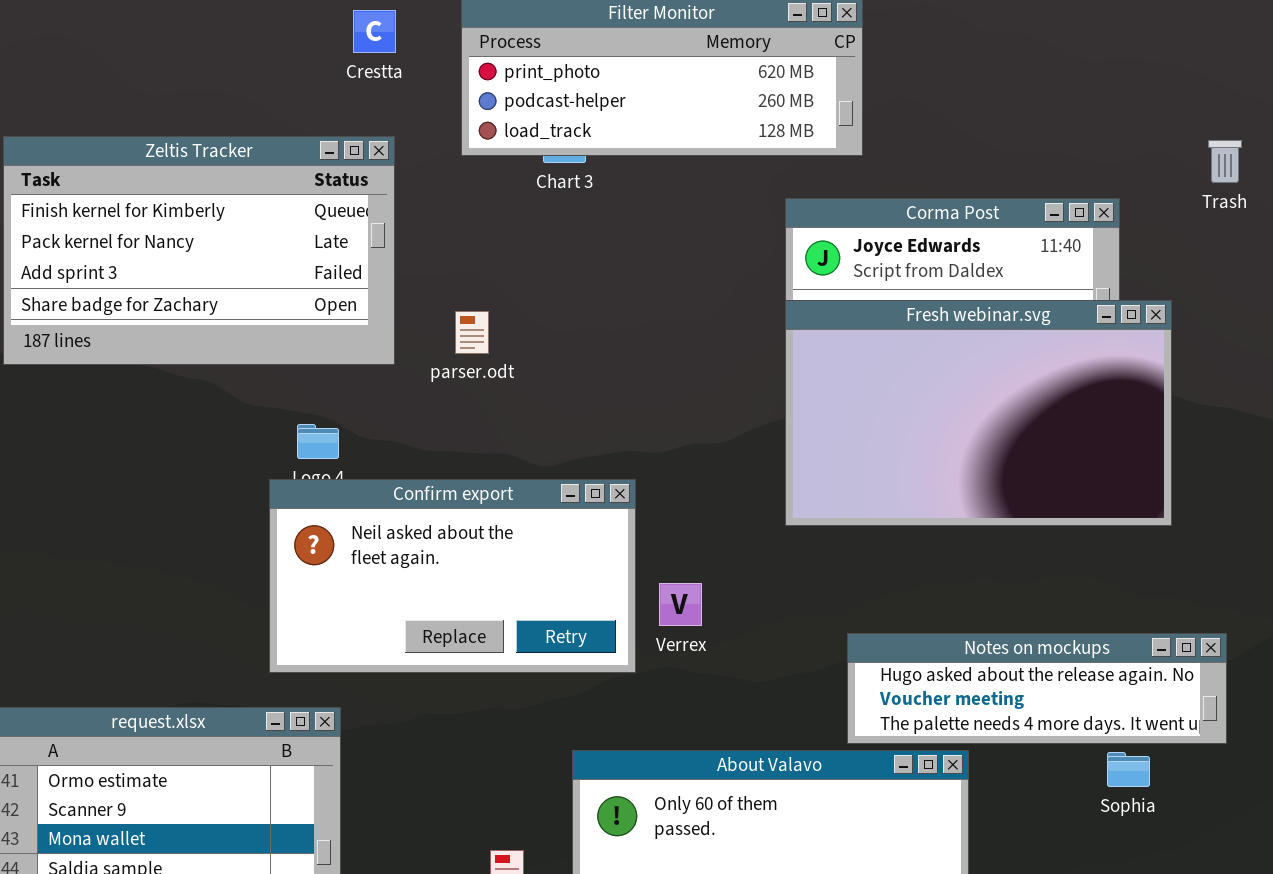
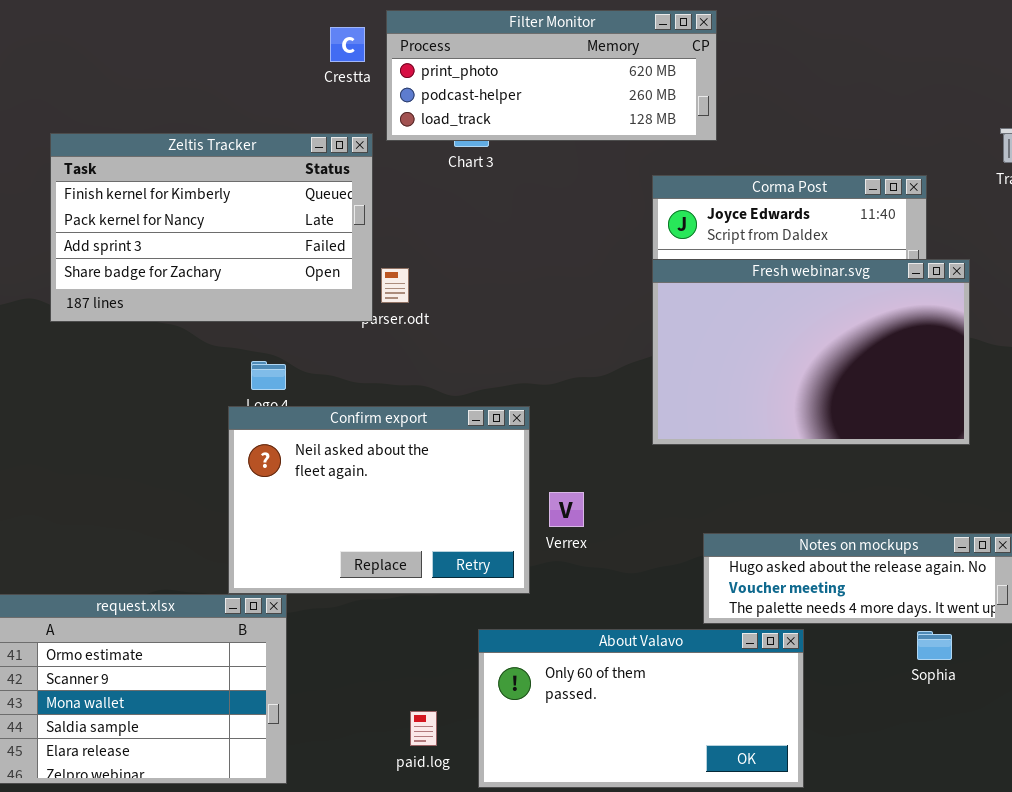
Crestta: [353,10,396,53] -> [330,27,365,62], moved
Zeltis Tracker: [3,136,395,365] -> [50,133,373,322], moved
Confirm export: [269,479,636,673] -> [228,406,530,594], resized

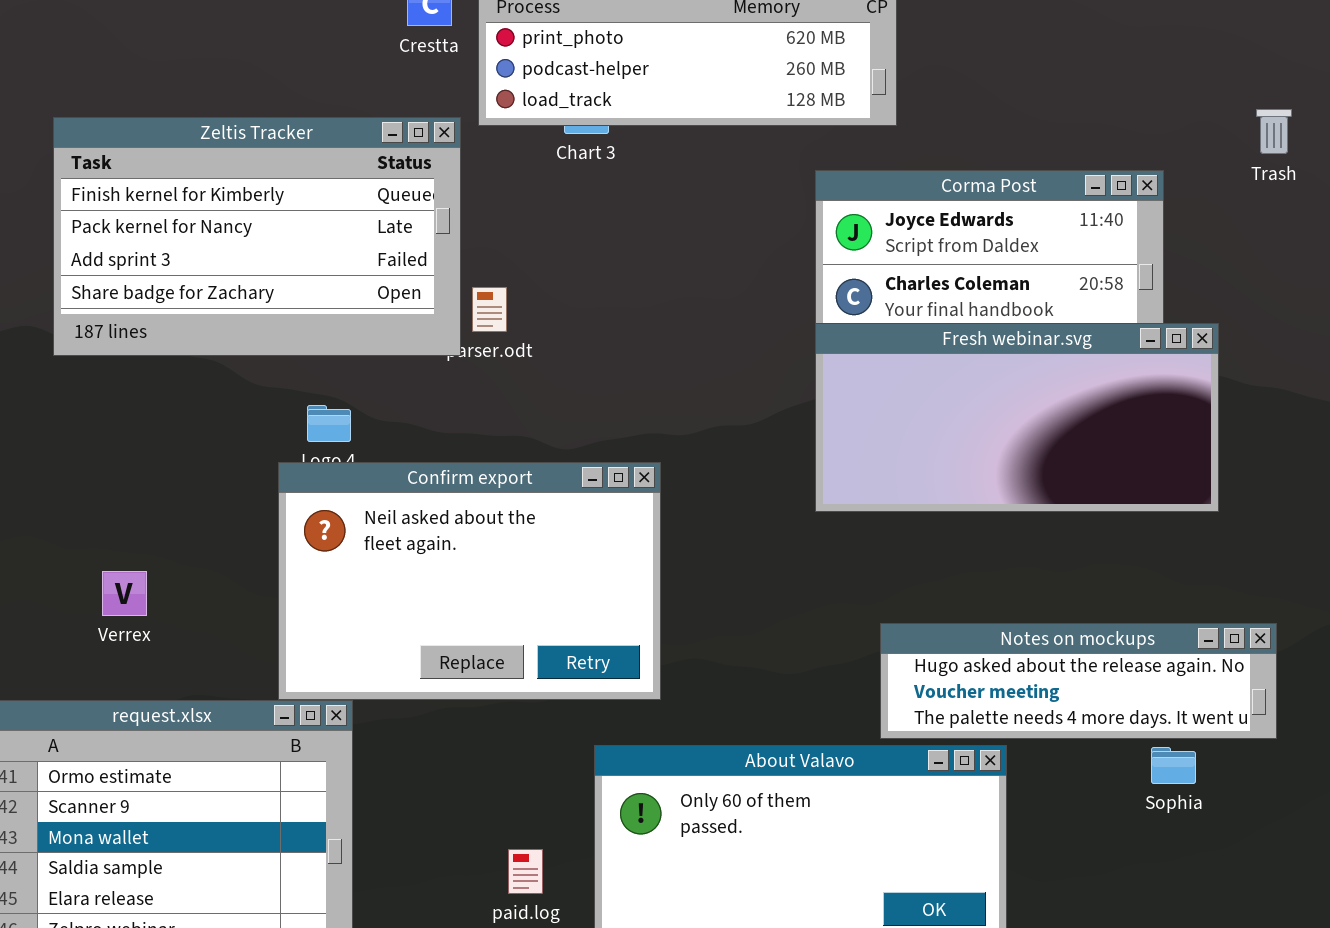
Fresh webinar.svg: [652,259,970,445] -> [815,323,1219,512], resized
Verrex: [549,492,584,527] -> [102,571,147,616], moved

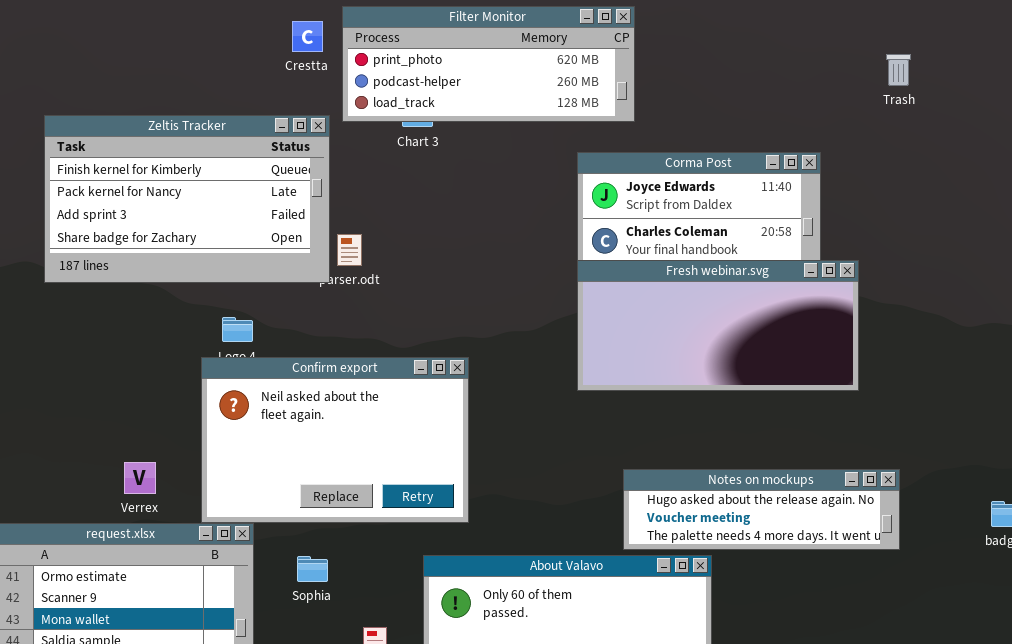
Trash: [1256,109,1292,154] -> [886,54,911,86], moved
Verrex: [102,571,147,616] -> [124,462,156,494], moved
Sophia: [1151,747,1196,784] -> [297,556,328,582], moved

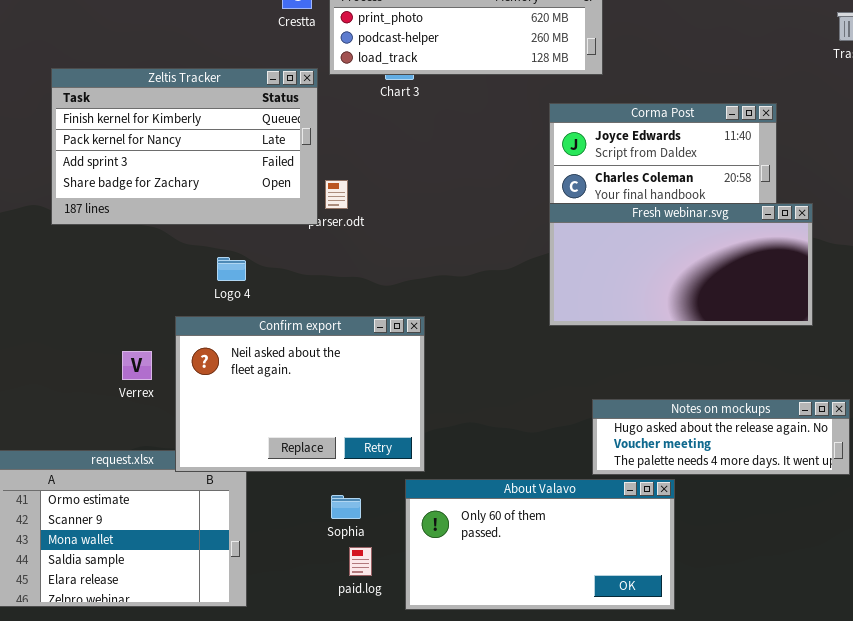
Confirm export: [201,357,469,523] -> [175,316,425,472], moved
Verrex: [124,462,156,494] -> [122,351,152,380], moved
Sophia: [297,556,328,582] -> [331,495,361,519], moved

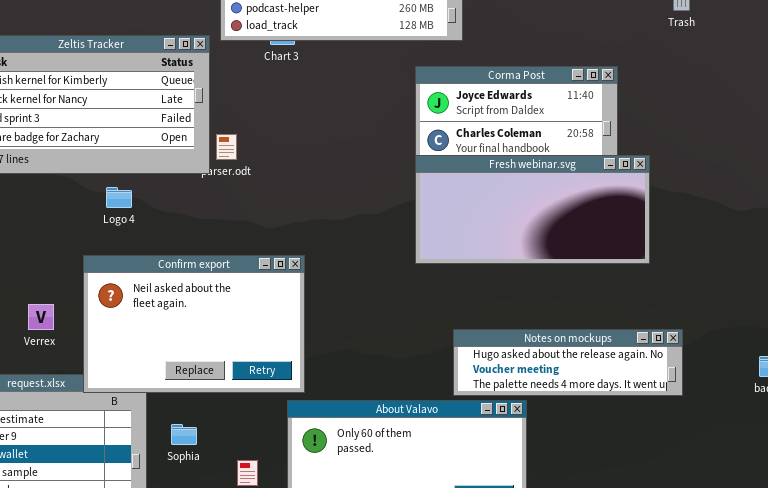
Logo 4: [217,257,246,281] -> [106,187,132,208], moved
Verrex: [122,351,152,380] -> [28,304,54,330], moved
Sophia: [331,495,361,519] -> [171,424,197,445], moved

